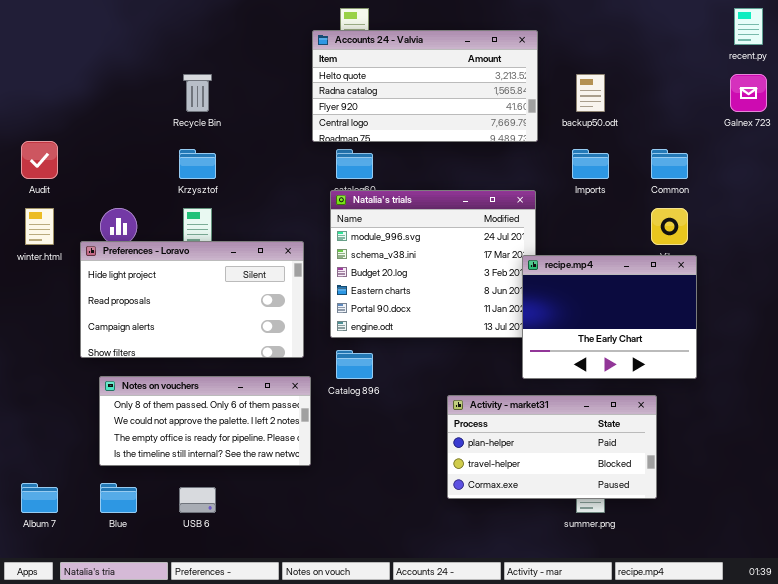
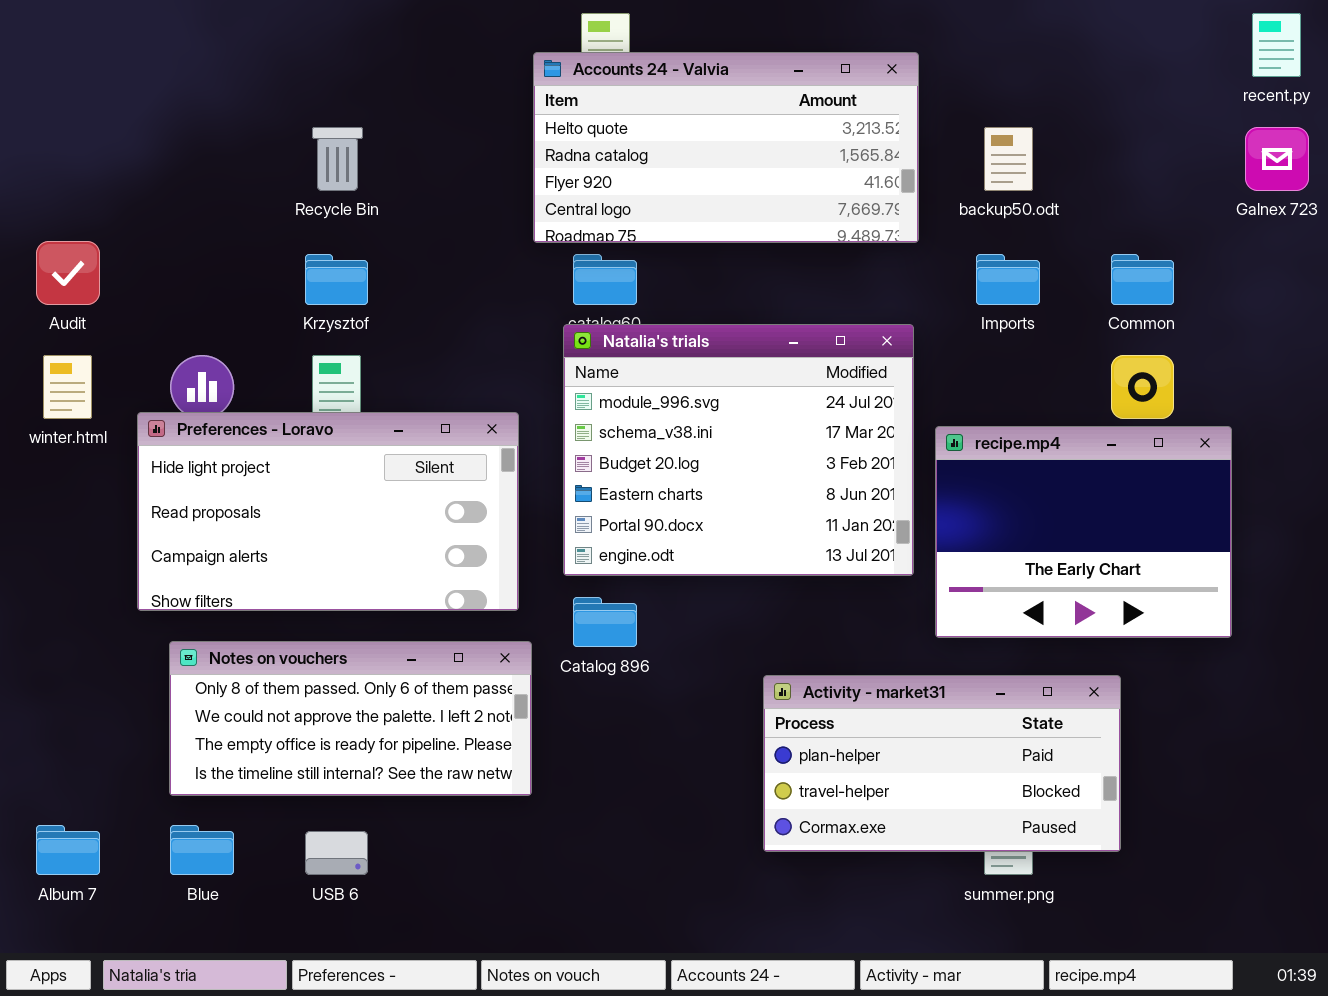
recipe.mp4: [522,255,697,379] -> [935,426,1232,638], moved

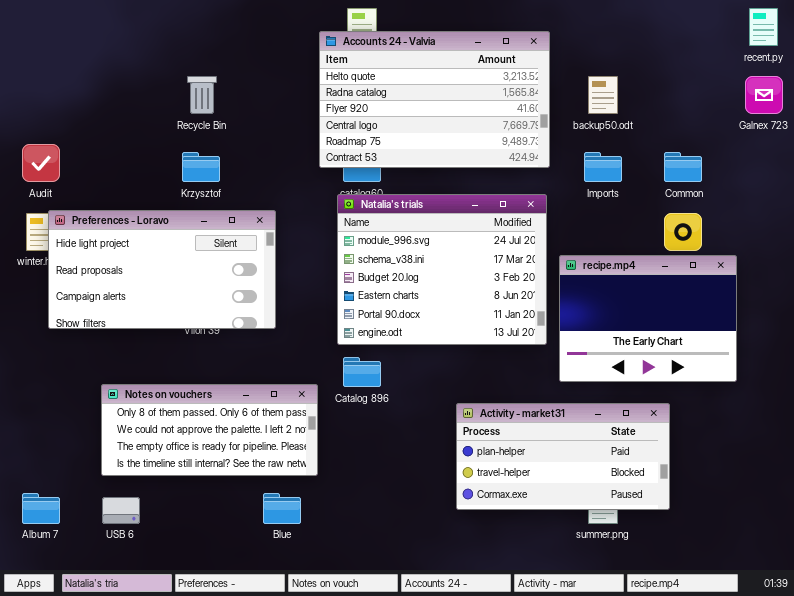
Accounts 24 - Valvia: [533,52,919,243] -> [319,31,550,168], resized
Preferences - Loravo: [137,412,519,611] -> [48,210,276,329], moved
Blue: [170,825,234,875] -> [263,493,301,524], moved
USB 6: [305,831,368,875] -> [102,497,140,524], moved

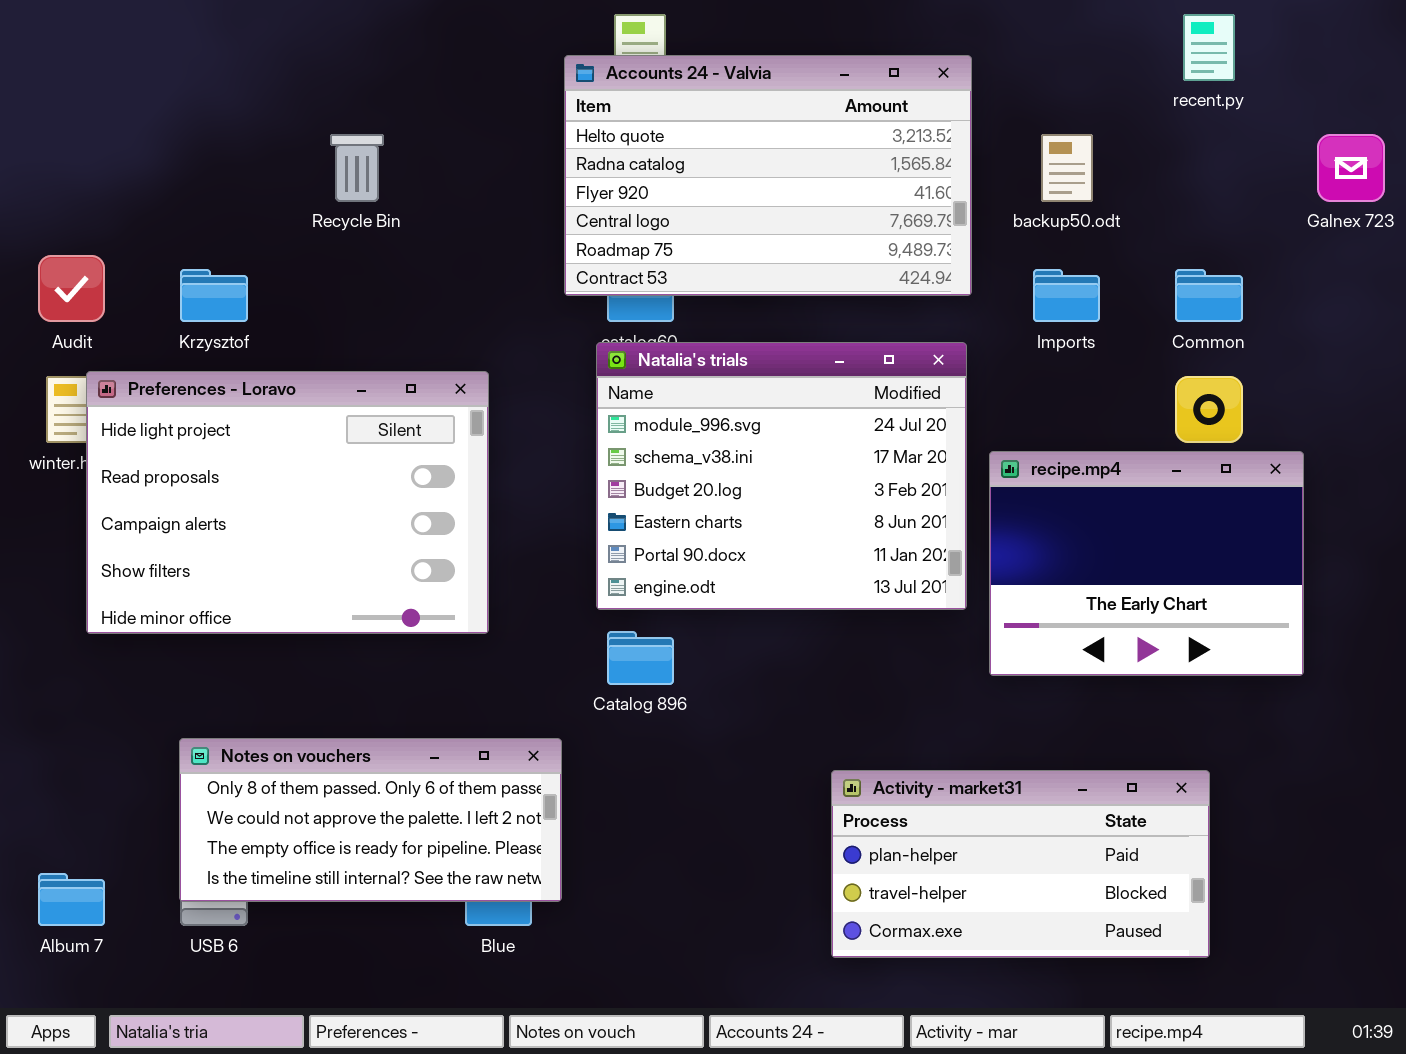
recent.py: [749,8,778,46] -> [1183,14,1235,81], moved
Krzysztof: [182,152,220,182] -> [180,269,248,322], moved
Preferences - Loravo: [48,210,276,329] -> [86,371,489,634], resized
Notes on vouchers: [101,384,318,476] -> [179,738,562,902], moved
Activity - market31: [456,403,670,510] -> [831,770,1210,958], moved

